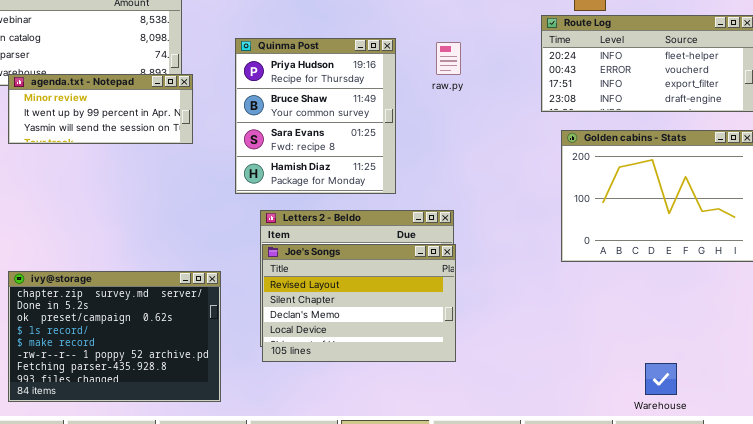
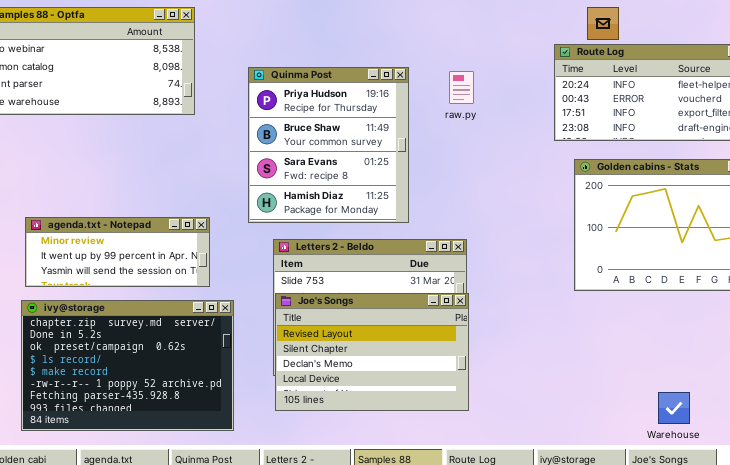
agenda.txt - Notepad: [8,74,193,144] -> [25,217,210,287], moved
Joe's Songs: [262,244,456,362] -> [275,293,469,411], moved

